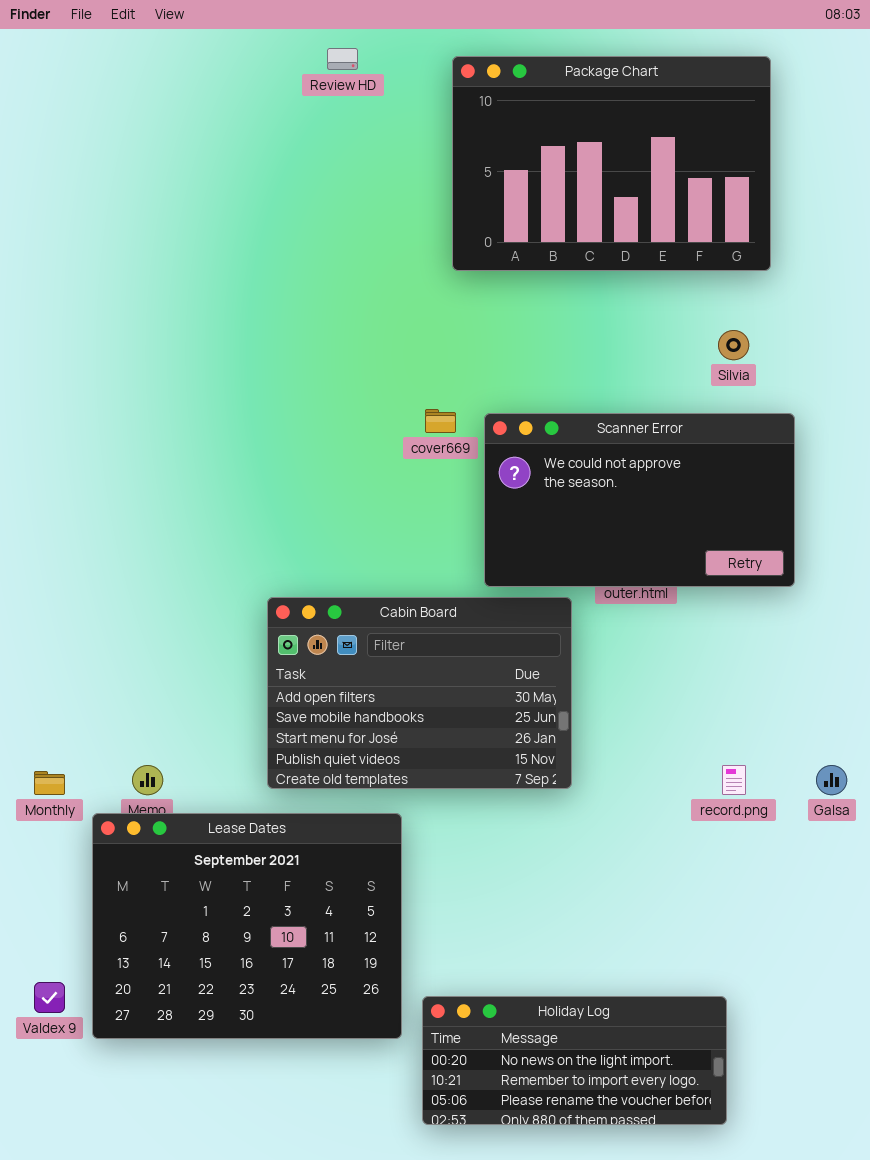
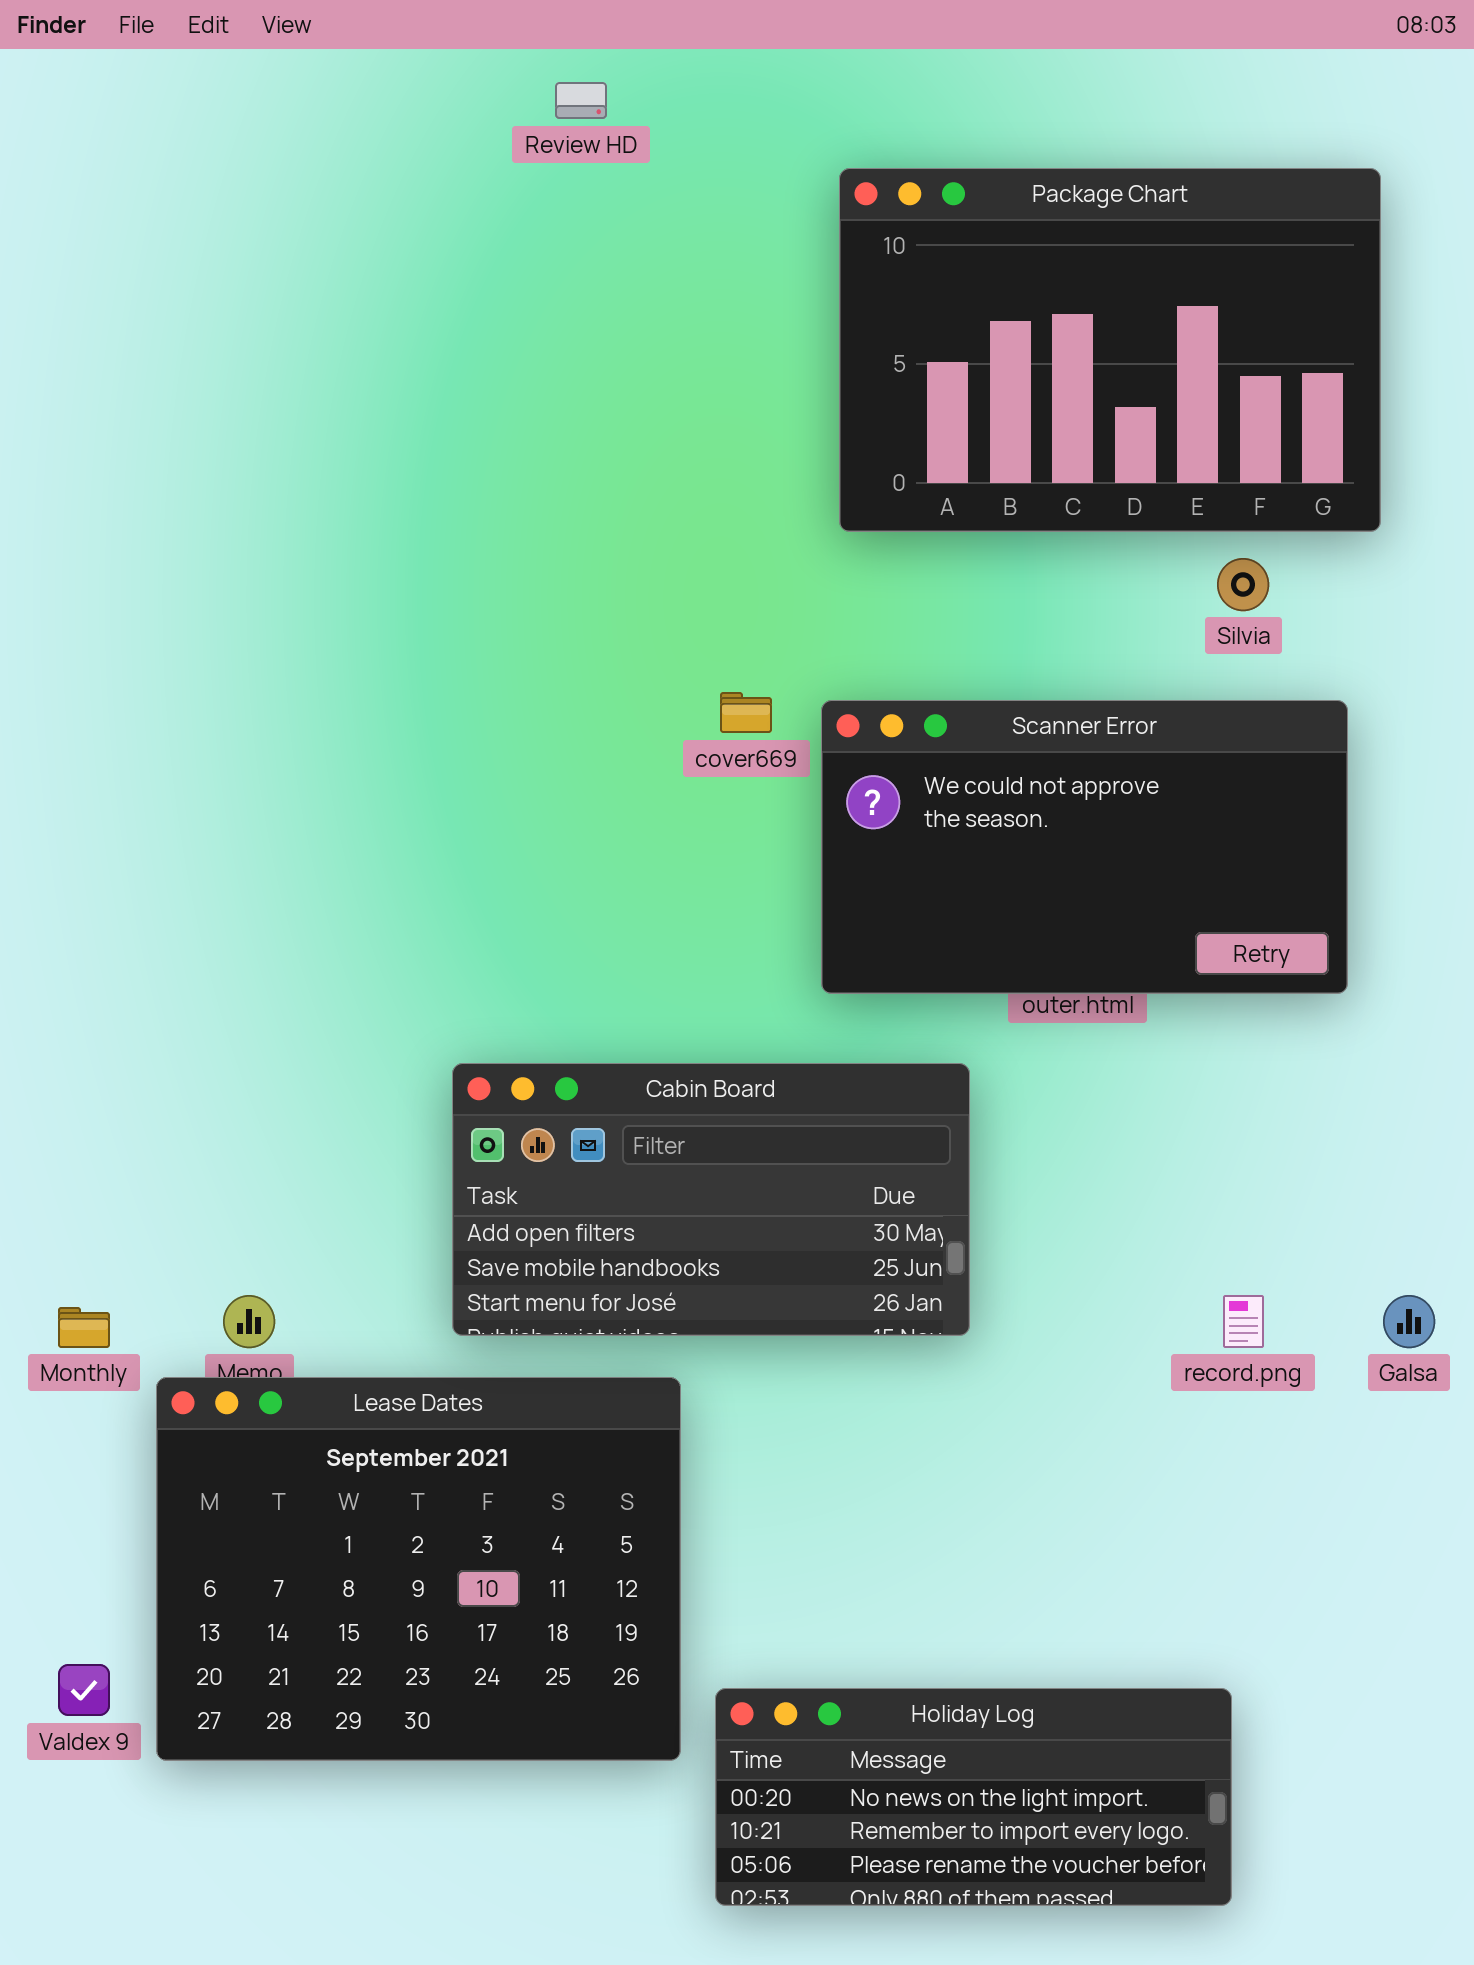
Package Chart: [452,56,771,271] -> [839,168,1381,532], moved
Cabin Board: [267,597,572,789] -> [452,1063,970,1336], resized

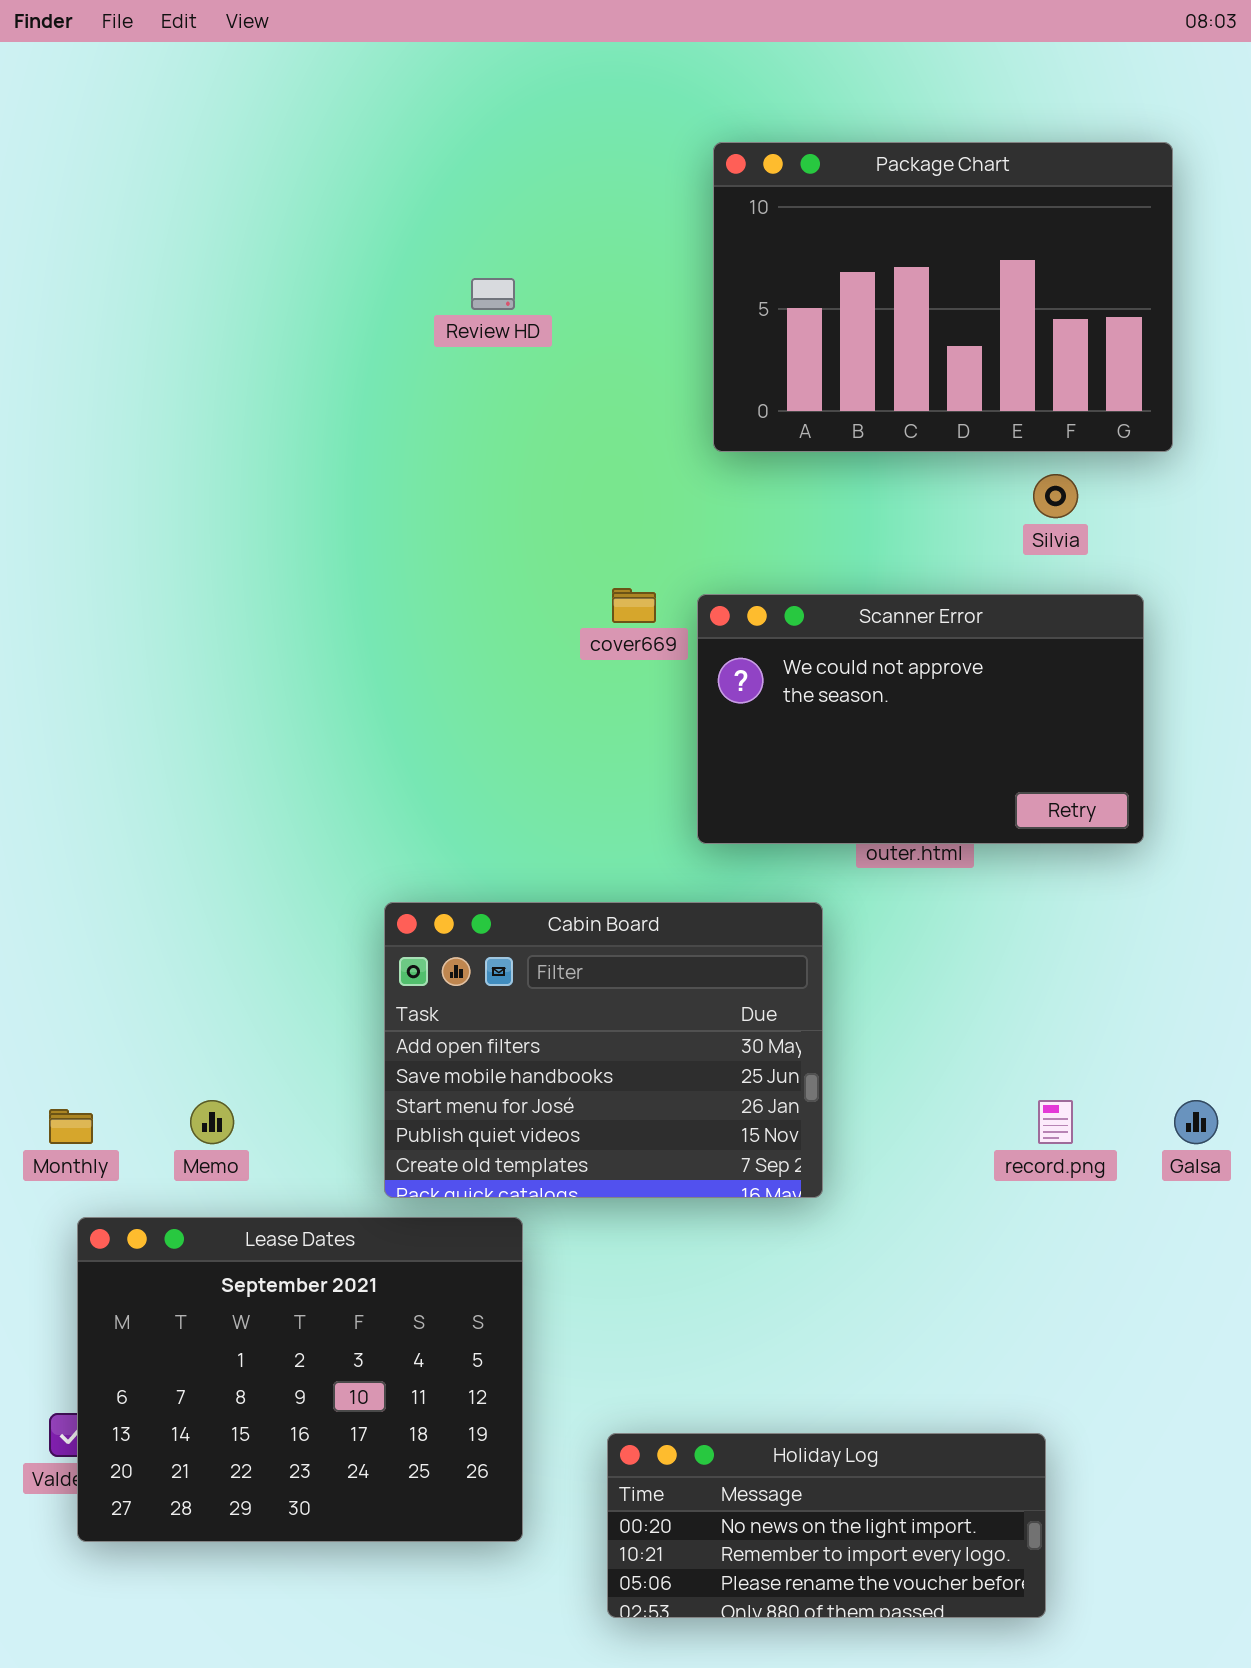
Review HD: [555,82,607,119] -> [471,278,515,310], moved
Cabin Board: [452,1063,970,1336] -> [384,902,823,1198], resized
Lease Dates: [156,1377,681,1761] -> [77,1217,523,1542], moved

